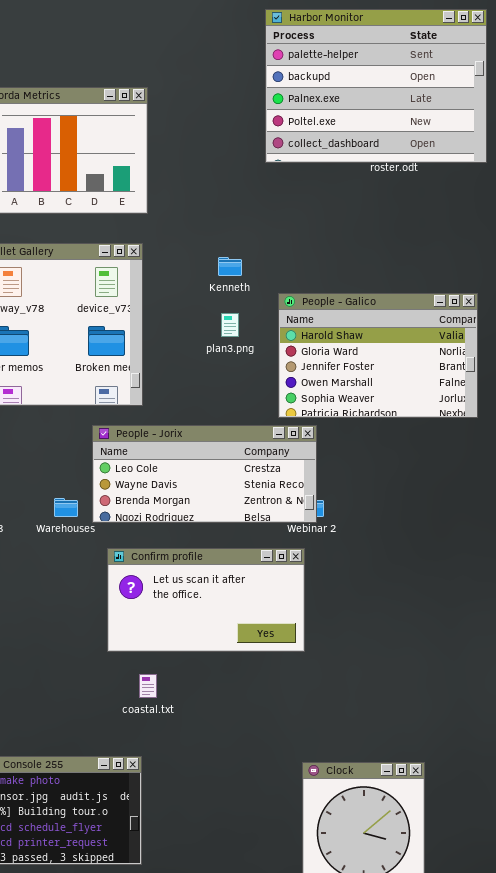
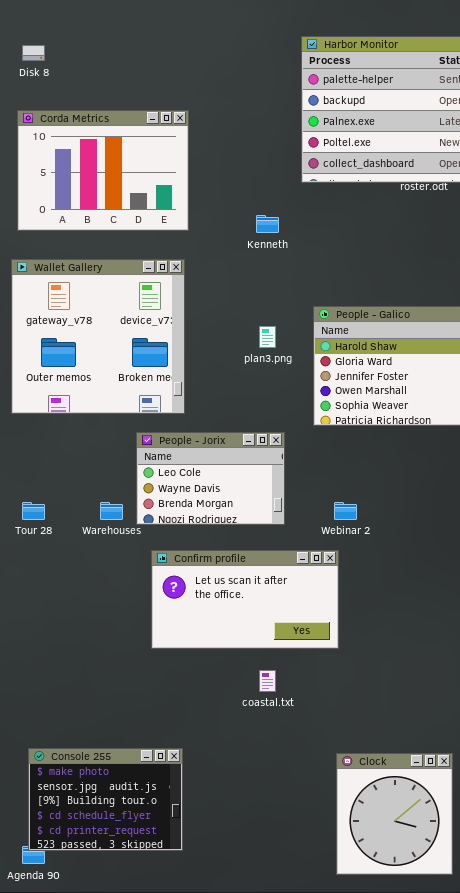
Kenneth: [218,257,242,276] -> [256,215,279,233], moved
People - Jorix: [92,425,317,523] -> [136,432,285,525], resized
coastal.txt: [139,674,157,698] -> [259,670,276,692], moved

